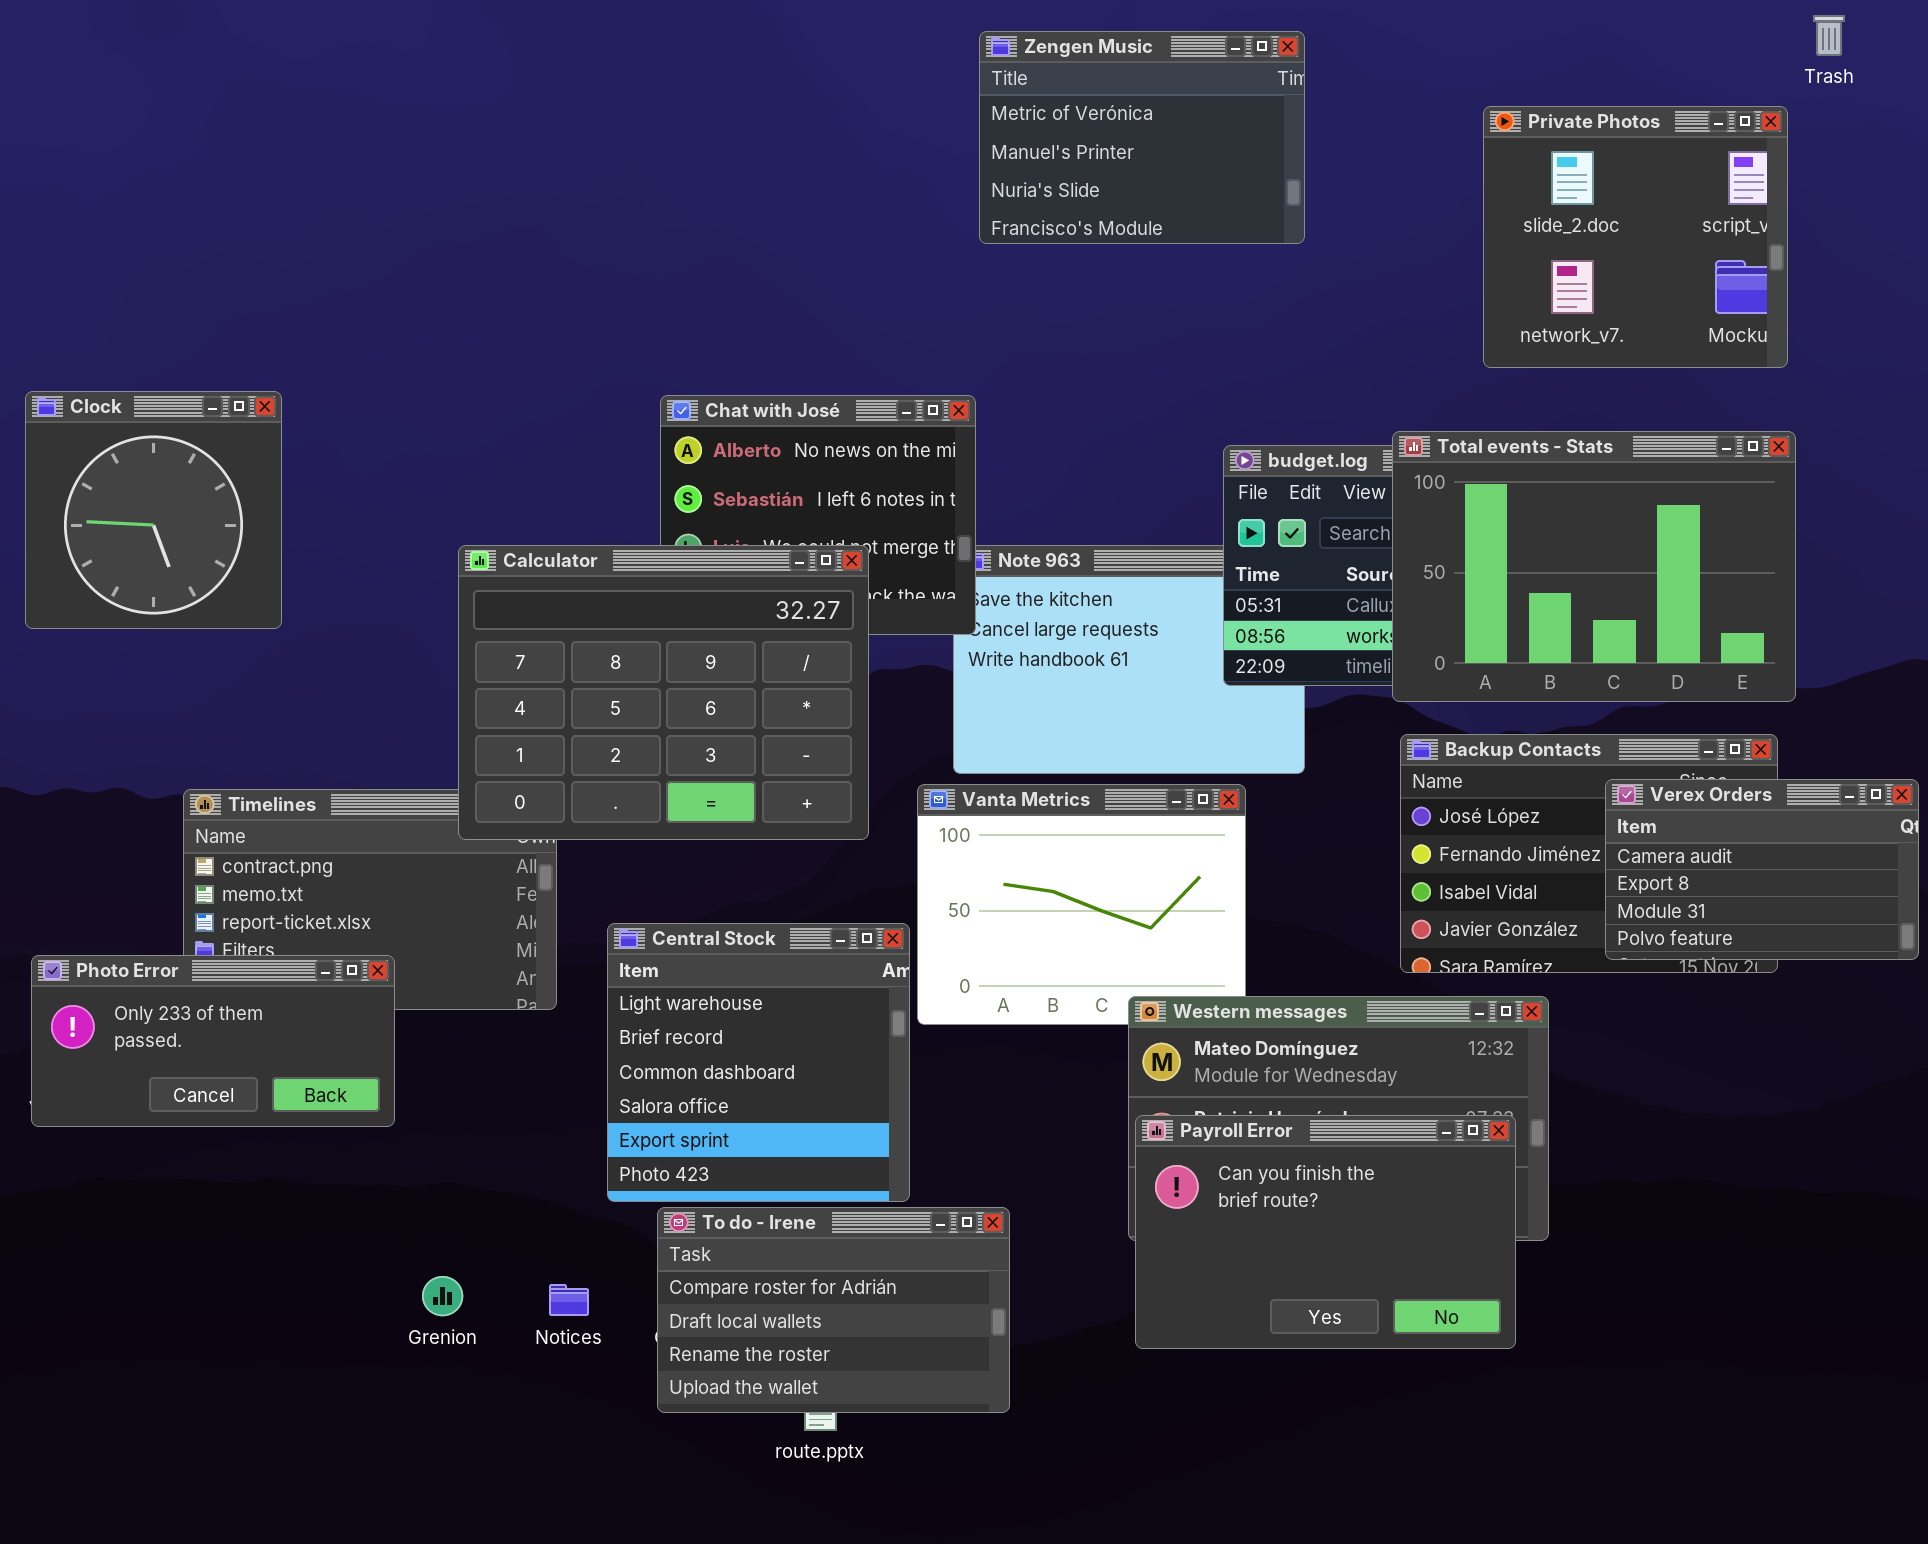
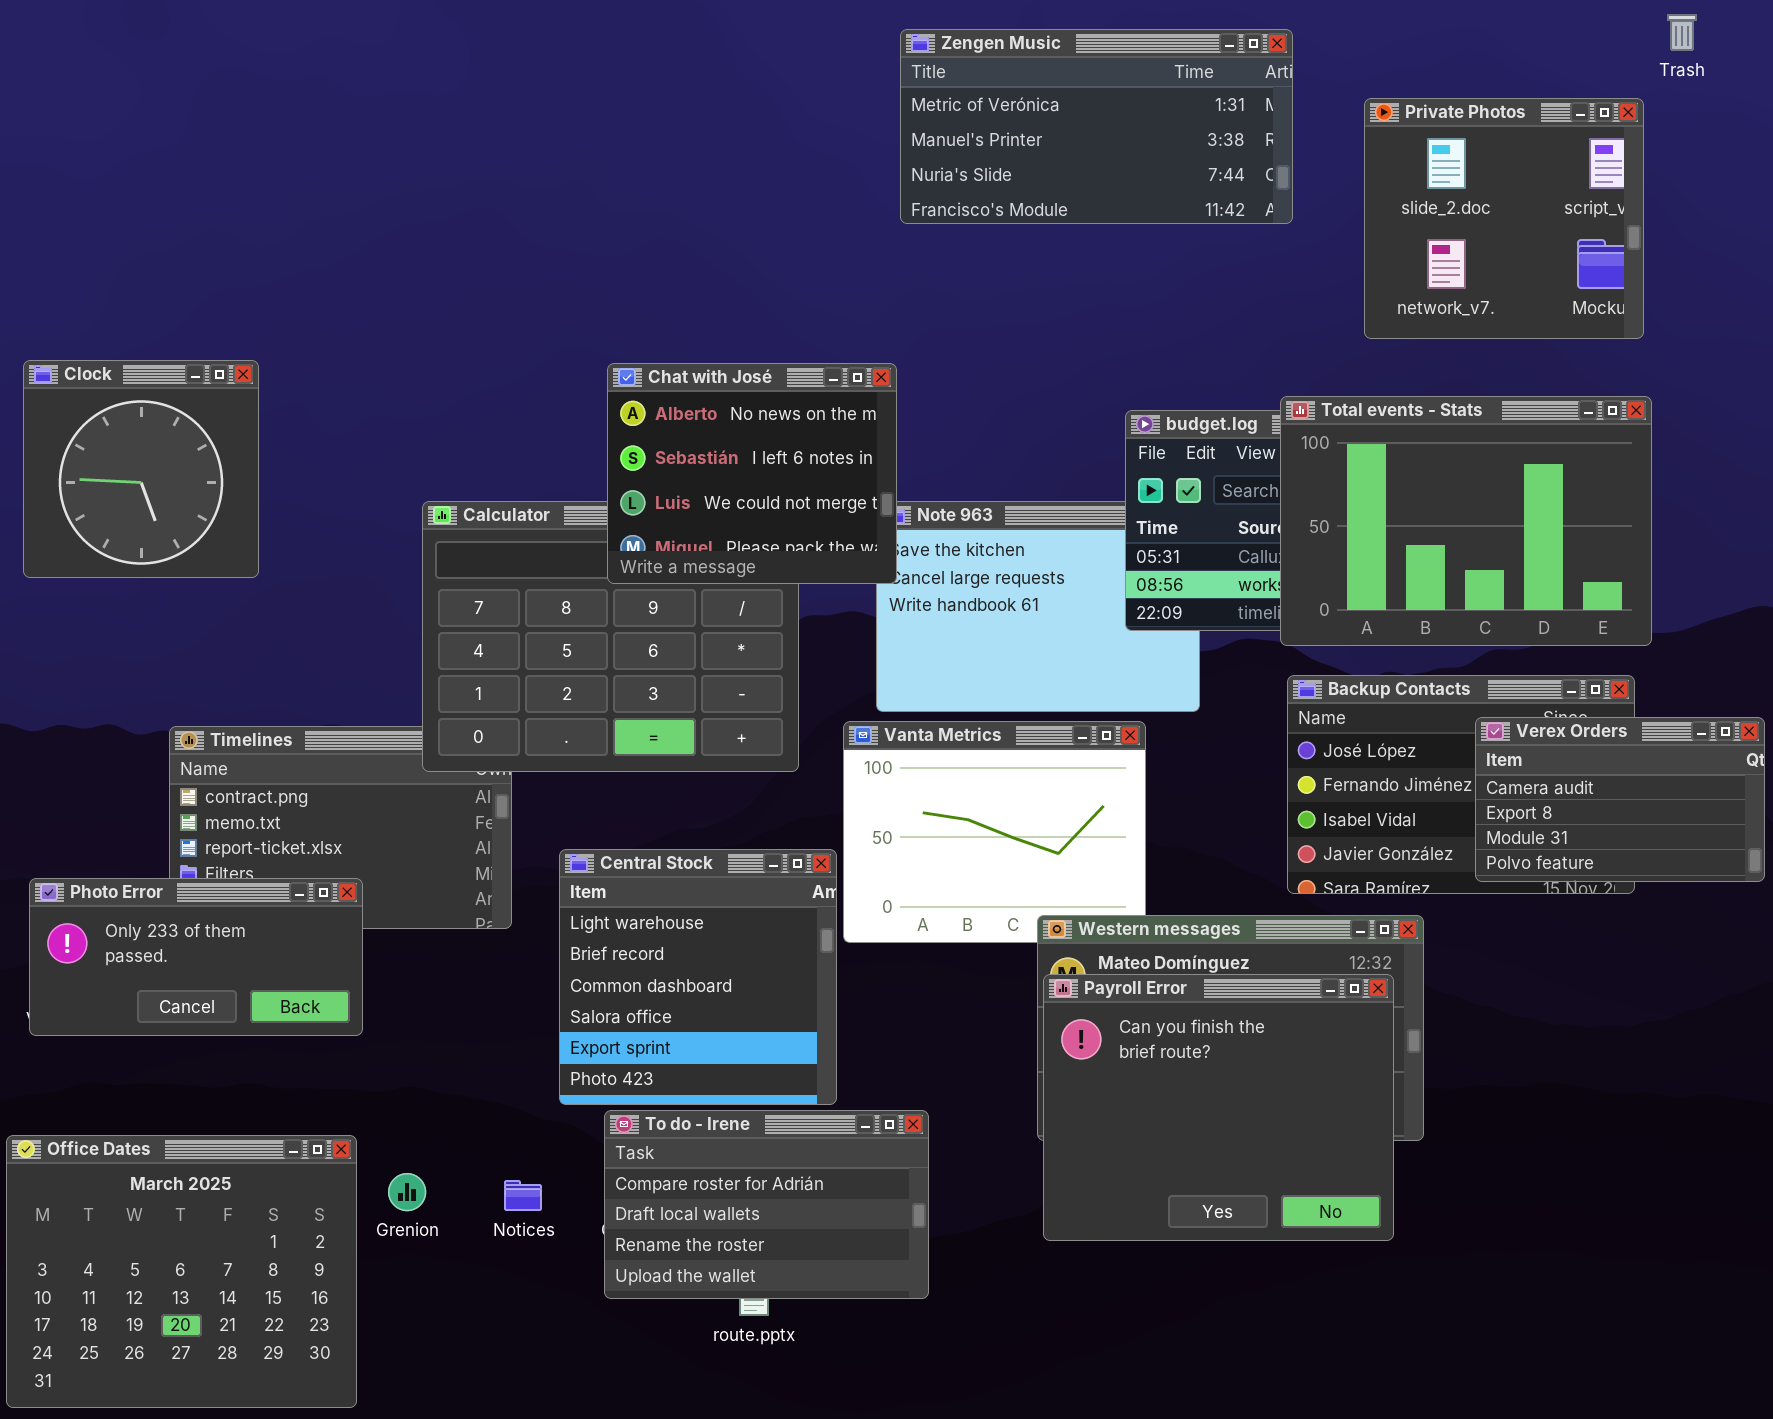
Zengen Music: [979,31,1305,244] -> [900,29,1293,224], resized
Chat with José: [660,395,976,635] -> [607,363,897,584], raised
Payroll Error: [1135,1115,1516,1349] -> [1043,974,1394,1241], resized
Office Dates: none -> [6,1135,357,1408], opened

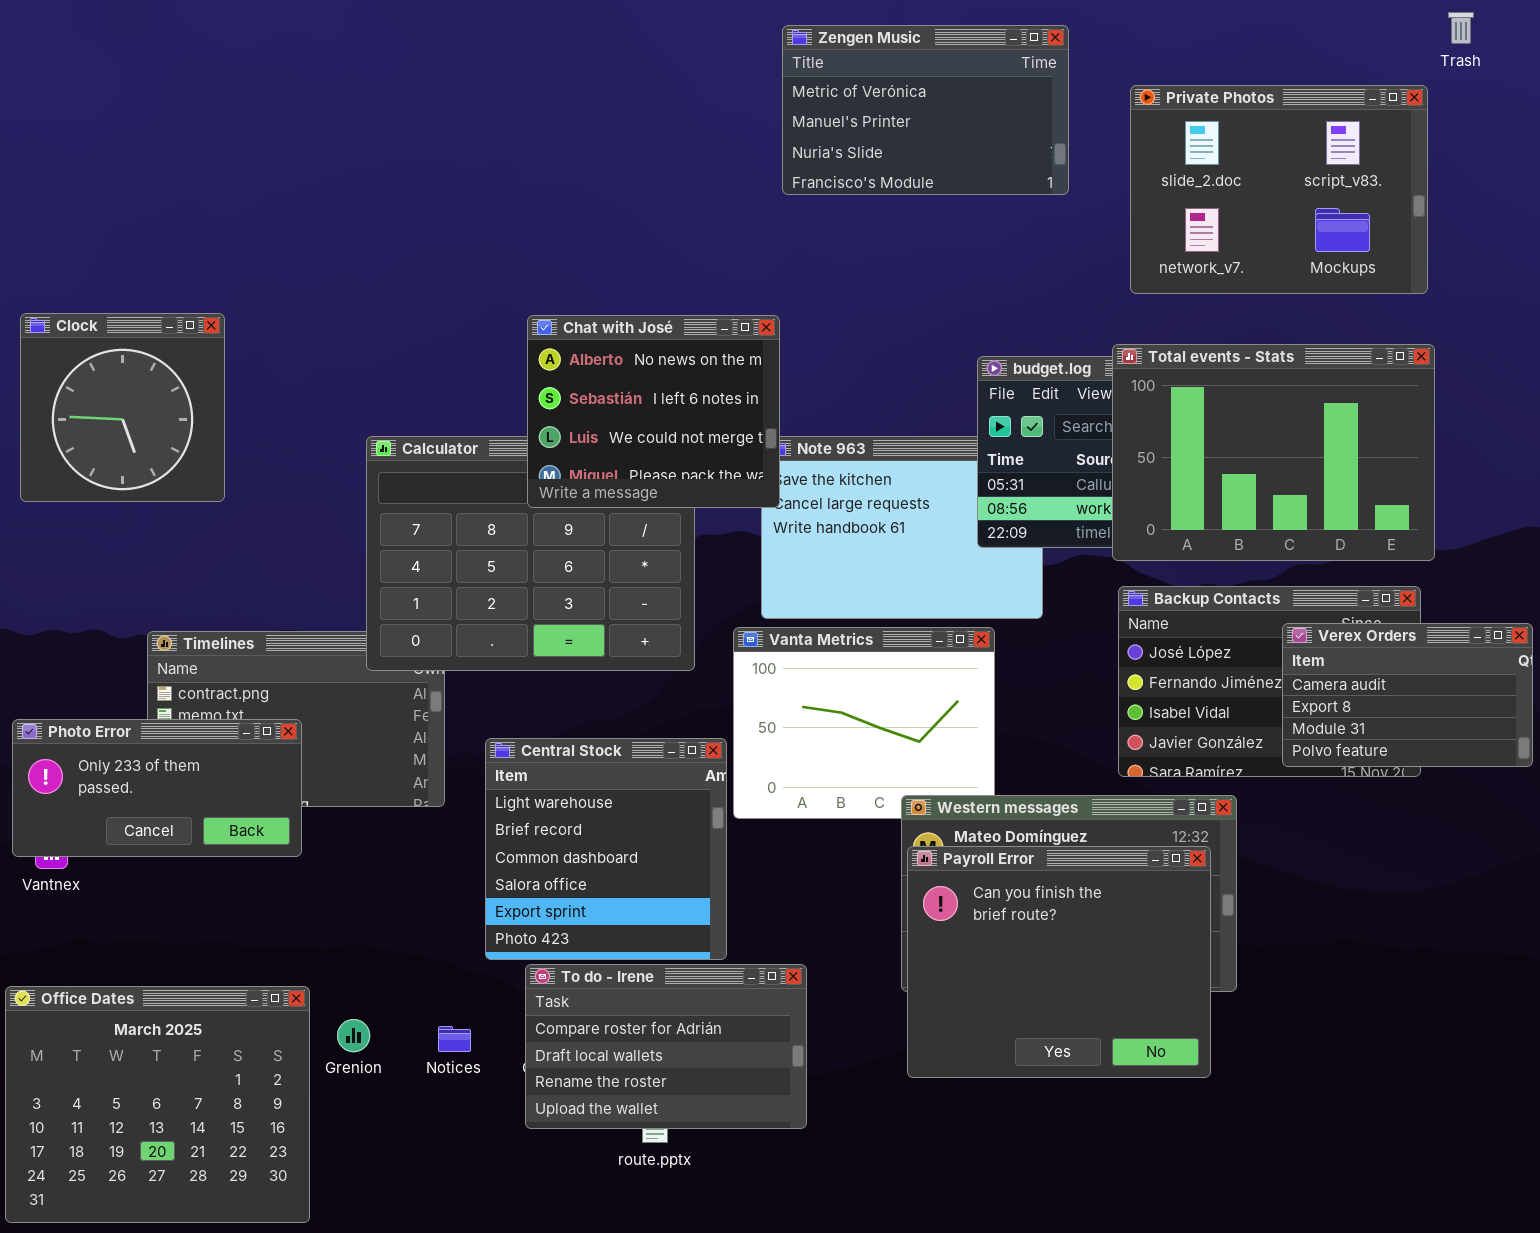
Zengen Music: [900,29,1293,224] -> [782,25,1069,195], resized
Private Photos: [1364,98,1644,339] -> [1130,85,1428,294], resized
Photo Error: [29,878,363,1036] -> [12,719,302,857], moved

